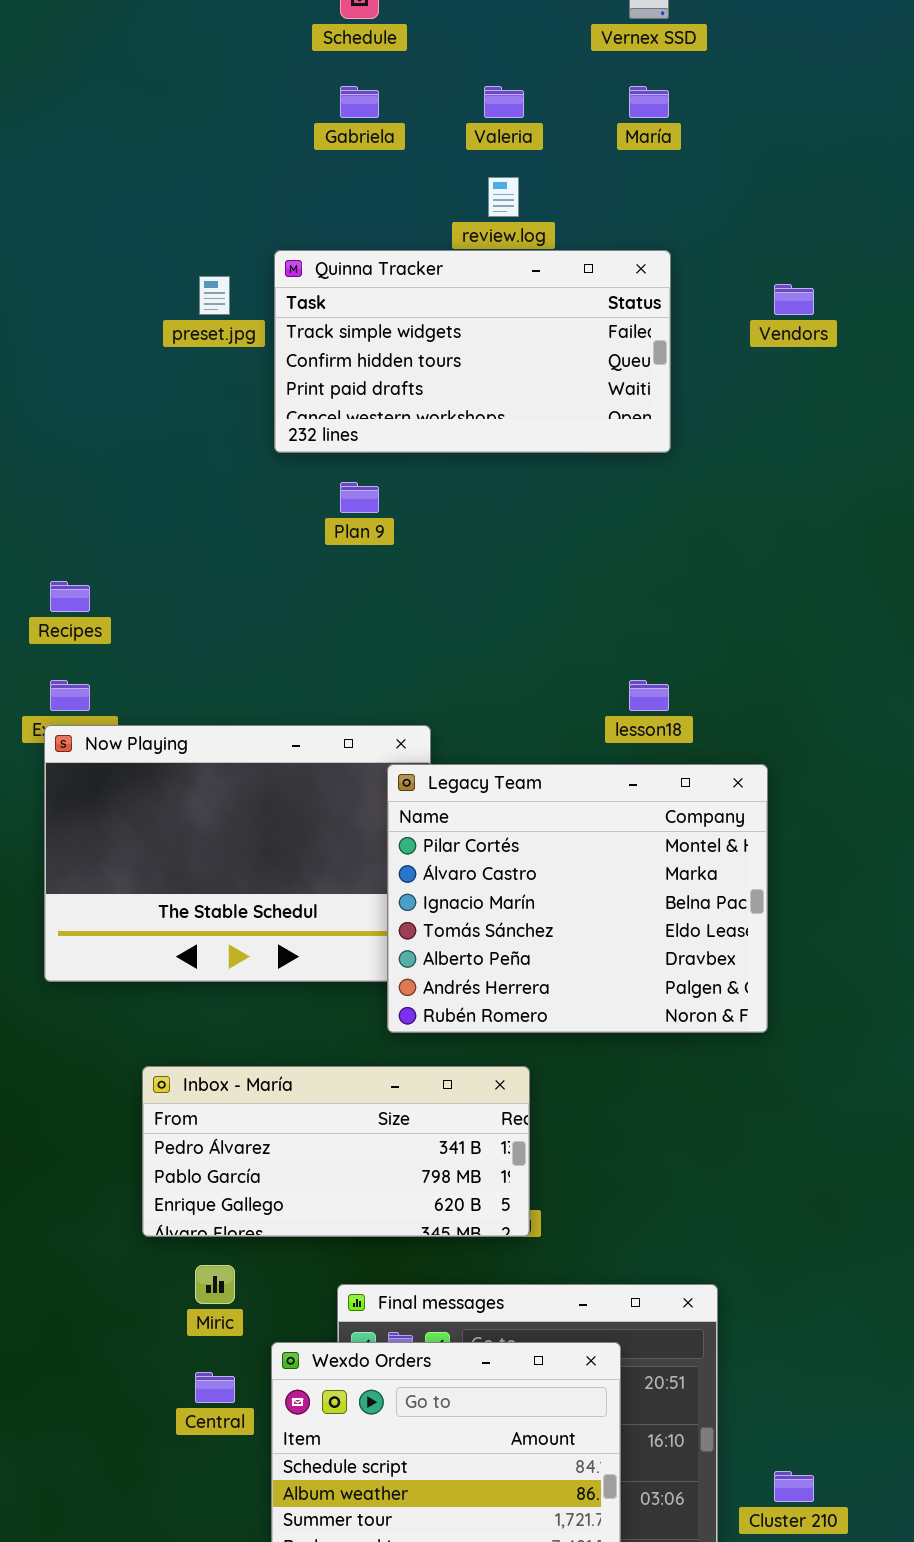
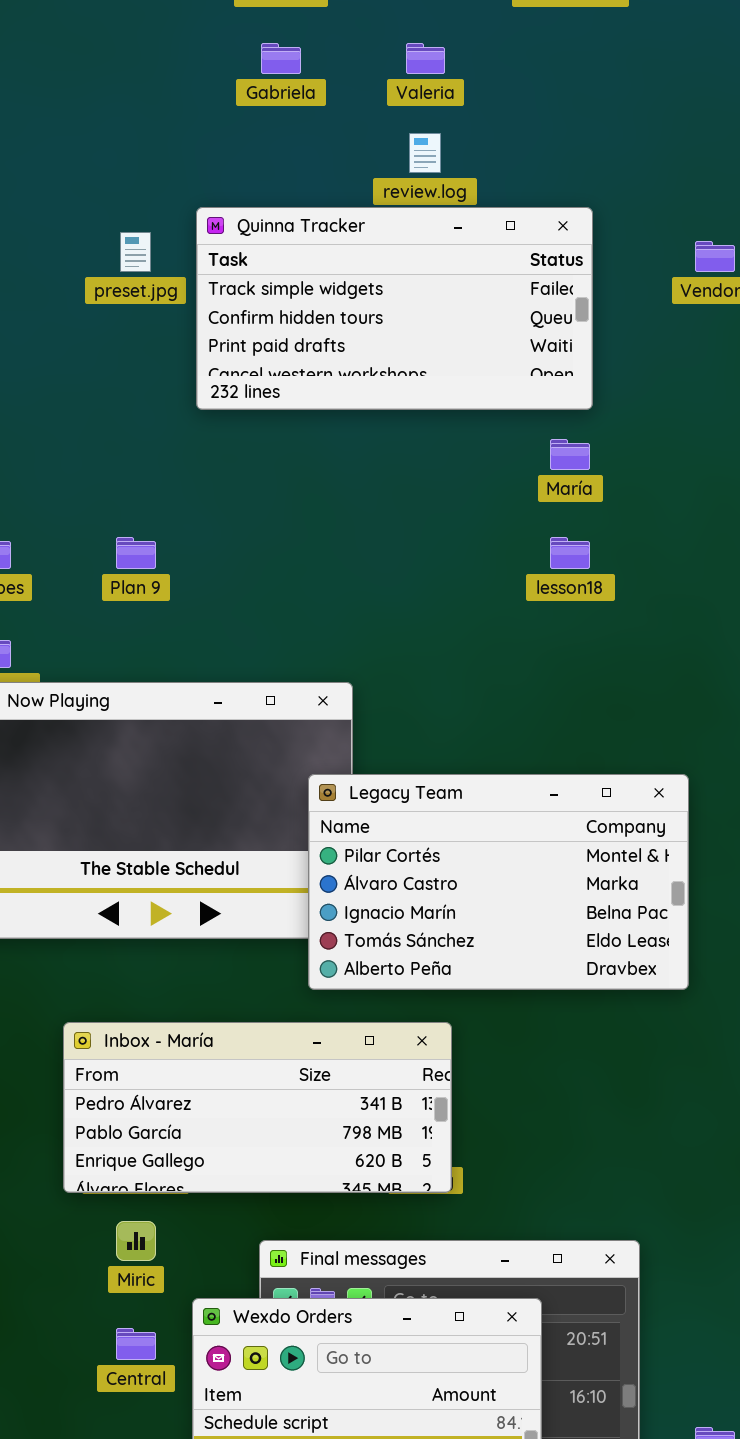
María: [629,86,669,118] -> [550,439,590,470], moved
Plan 9: [340,482,379,513] -> [116,537,156,569], moved
lesson18: [629,680,669,711] -> [550,537,590,569], moved
Legacy Team: [387,764,768,1033] -> [308,774,689,990], resized

